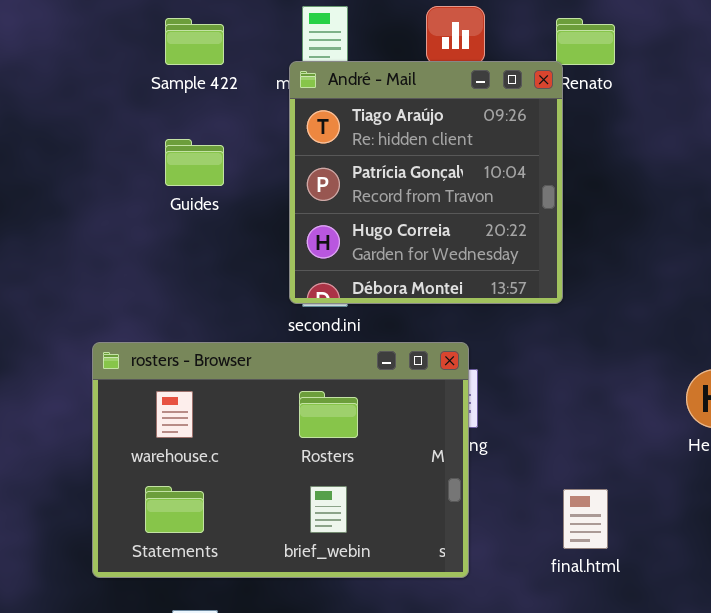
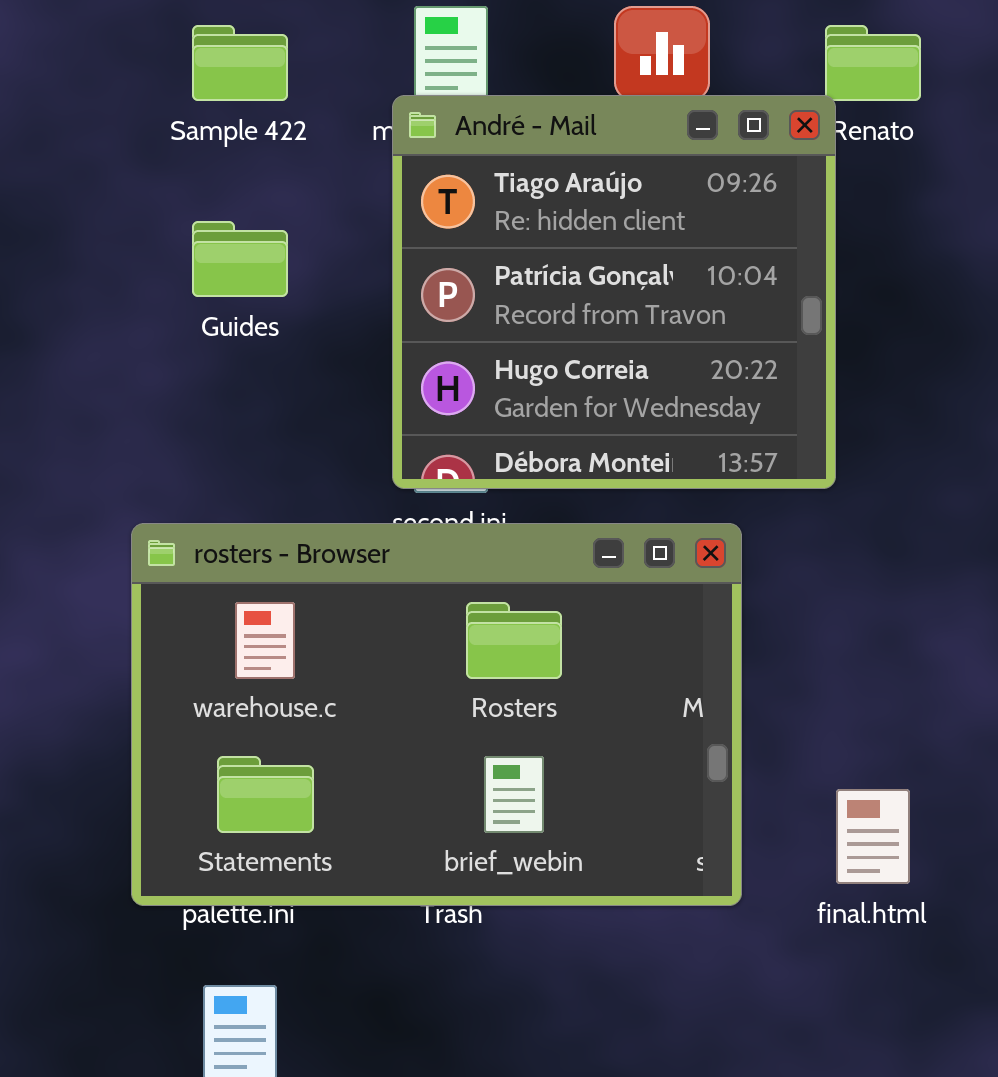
rosters - Browser: [92,342,469,578] -> [131,523,742,906], moved

